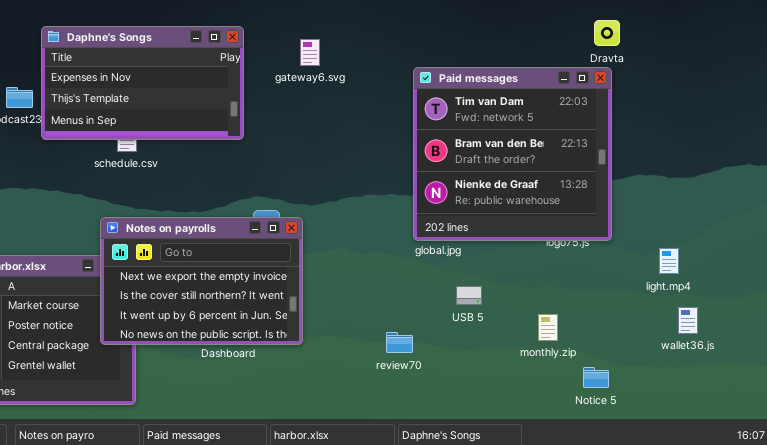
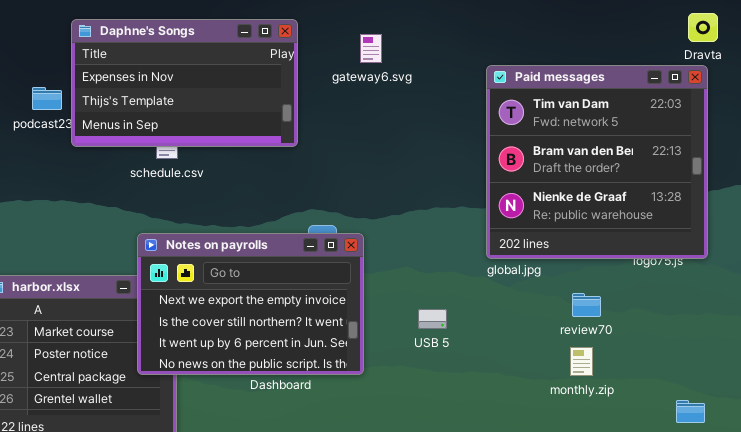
USB 5: [456,286,482,305] -> [418,309,447,329], moved
monthly.zip: [538,314,558,341] -> [570,347,593,376], moved
review70: [386,332,413,353] -> [572,293,601,317], moved

